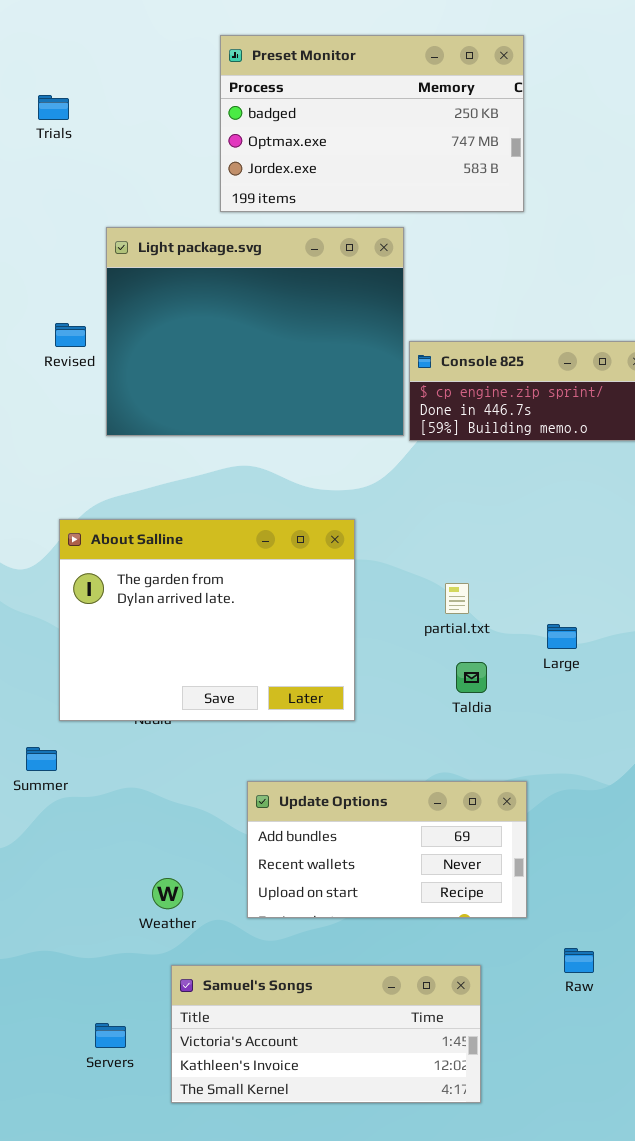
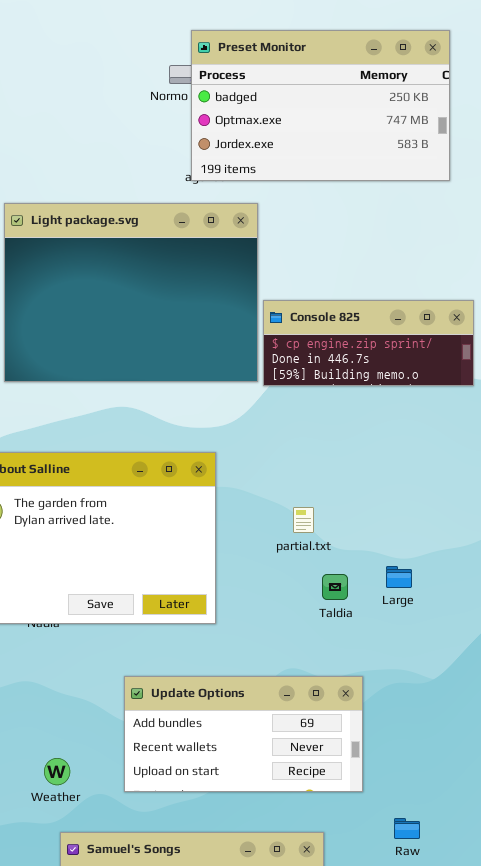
Preset Monitor: [220,35,524,212] -> [191,30,450,181], moved
Large: [547,624,577,649] -> [386,566,412,588], moved
Taldia: [456,662,487,693] -> [322,574,348,600], moved

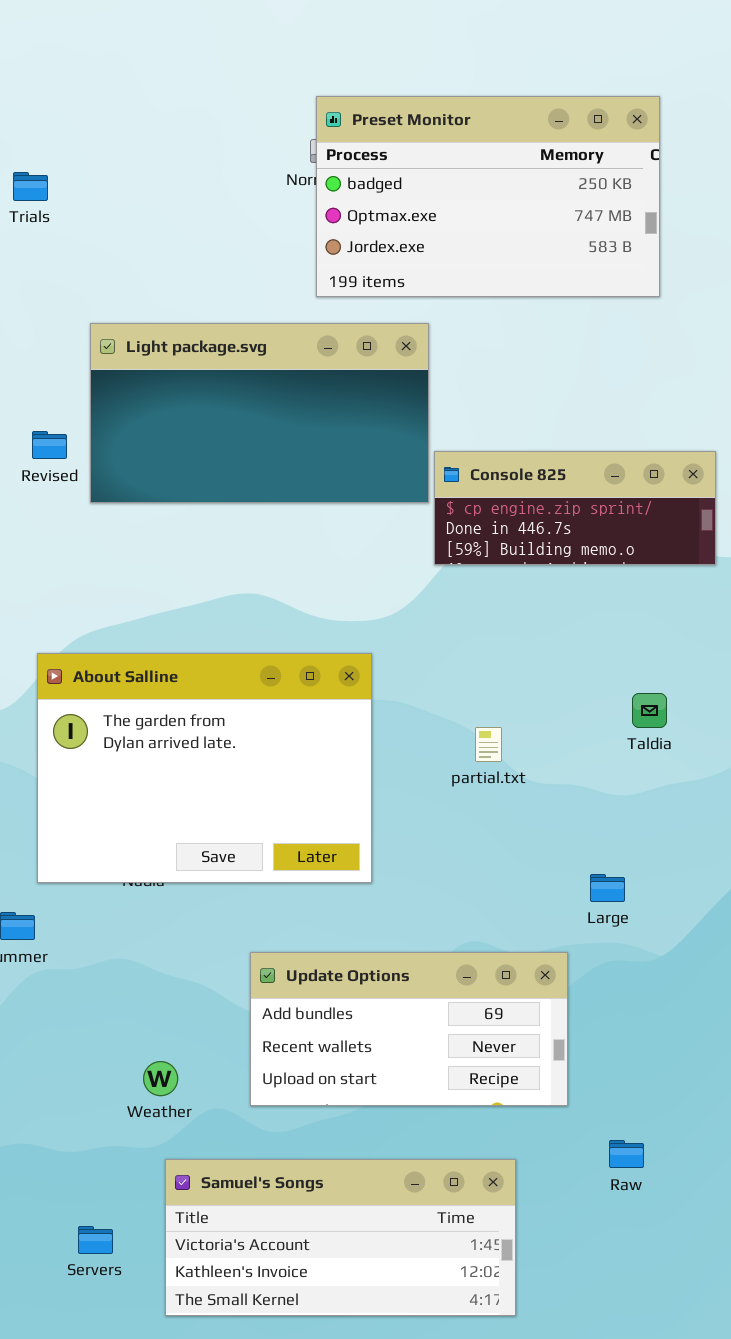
Preset Monitor: [191,30,450,181] -> [316,96,660,297], moved
Light package.svg: [4,203,258,382] -> [90,323,429,503], resized
Large: [386,566,412,588] -> [590,874,625,902], moved
Taldia: [322,574,348,600] -> [632,693,667,728], moved

